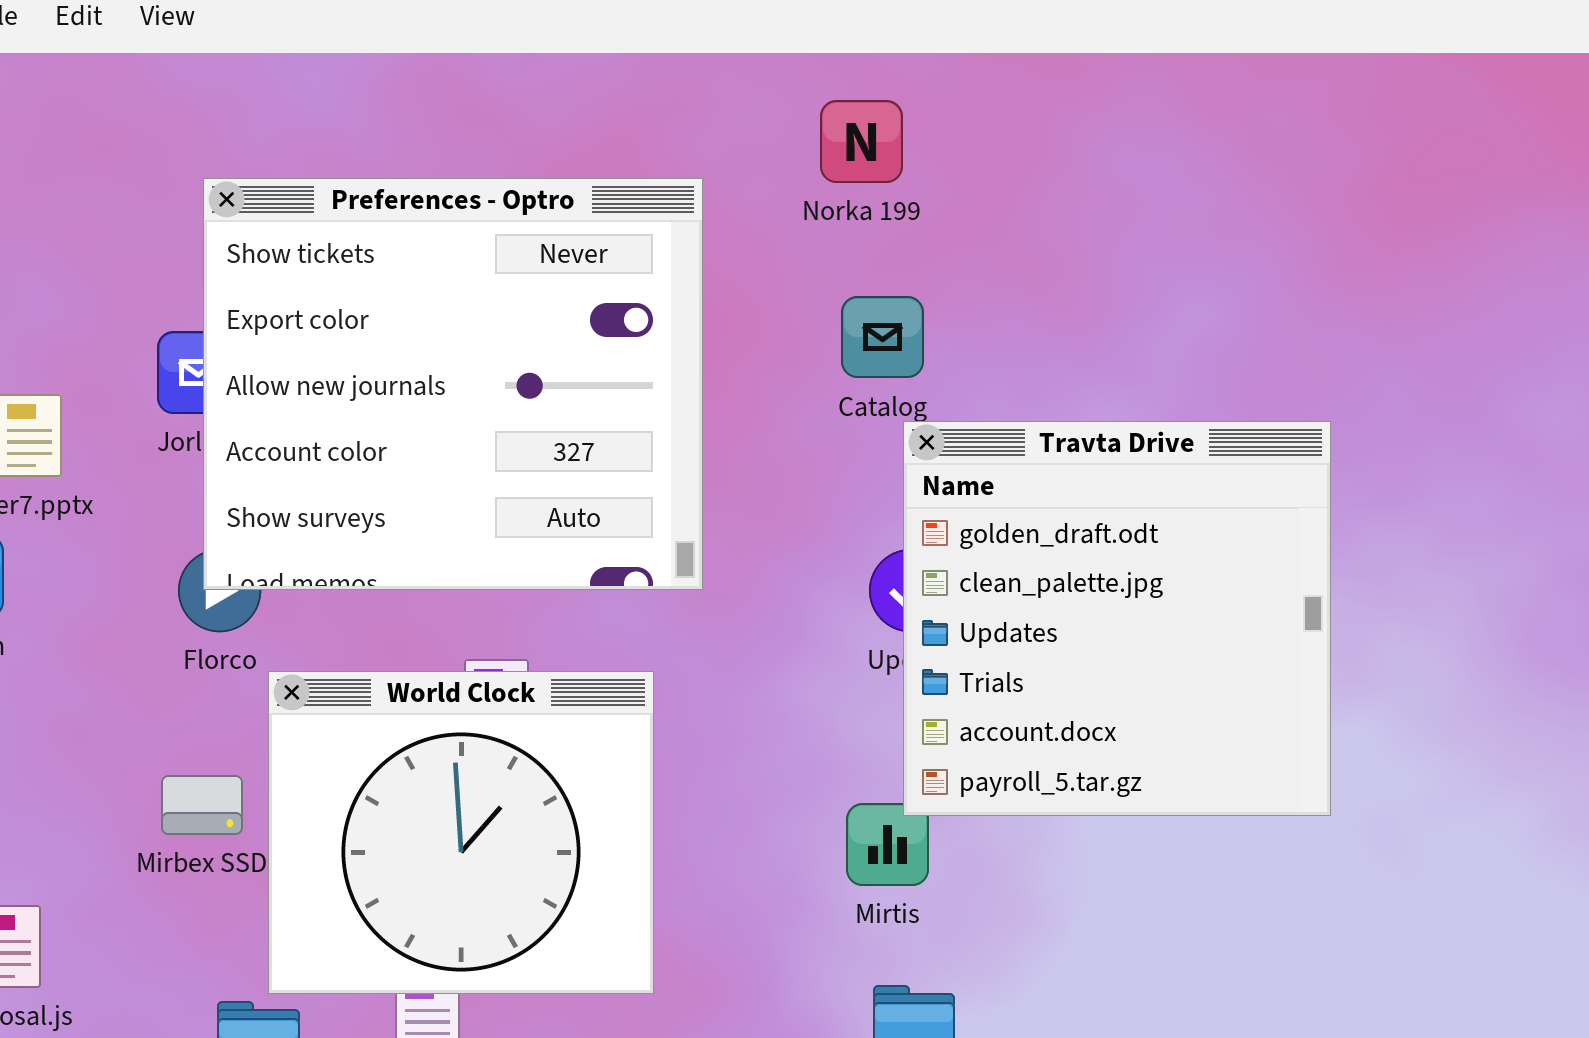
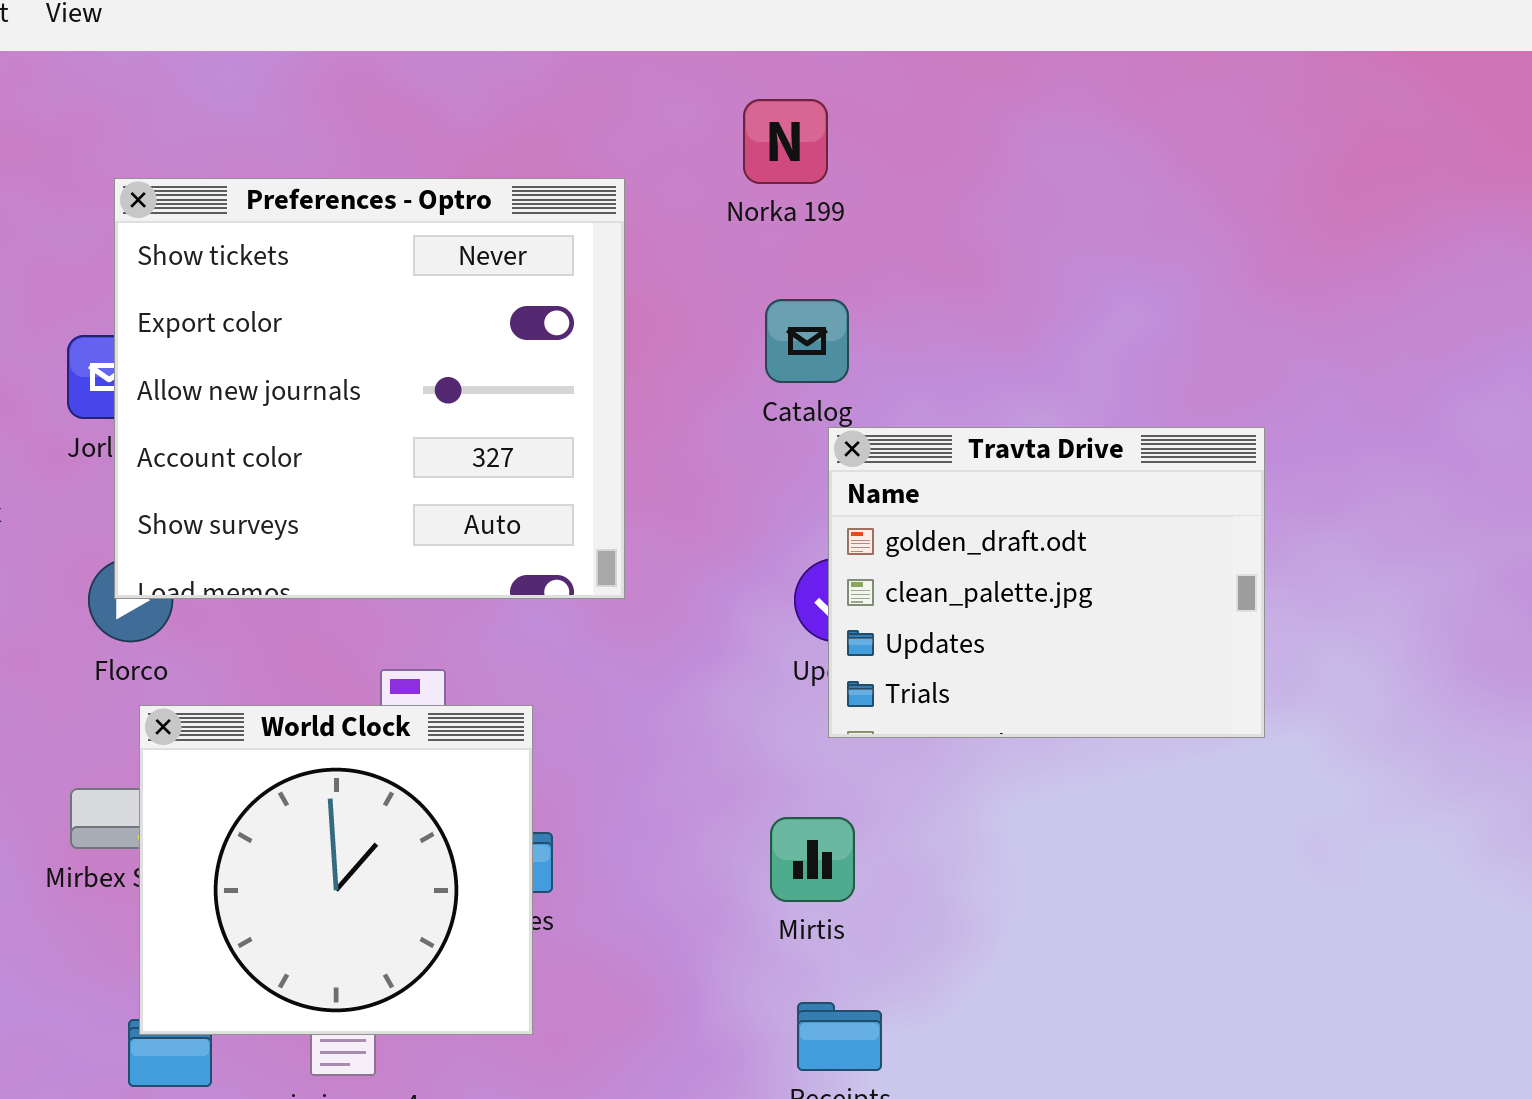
Travta Drive: [903,421,1331,816] -> [828,427,1265,738], resized
World Clock: [268,671,654,994] -> [139,705,533,1035], moved

